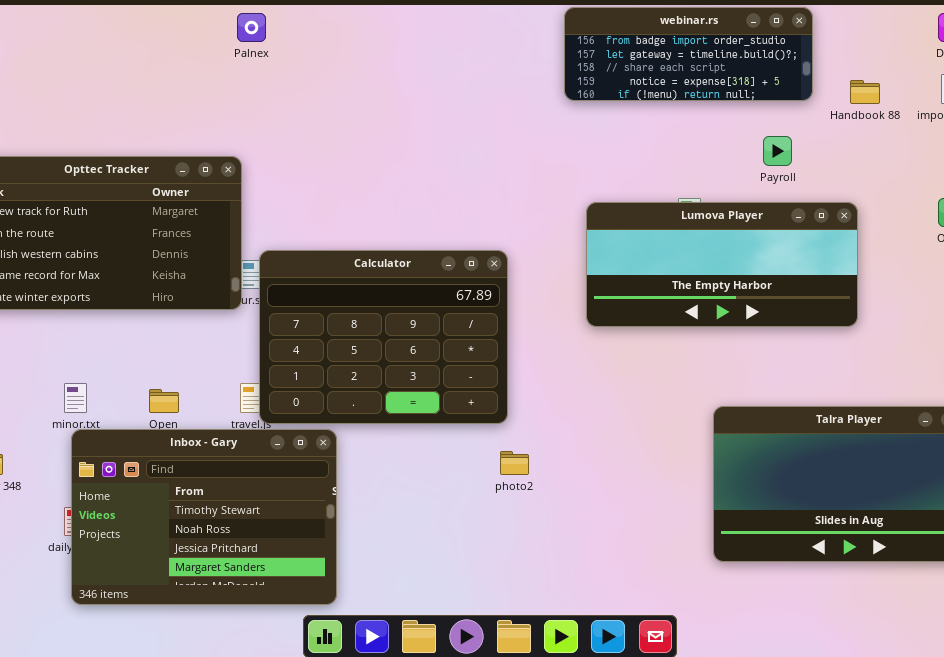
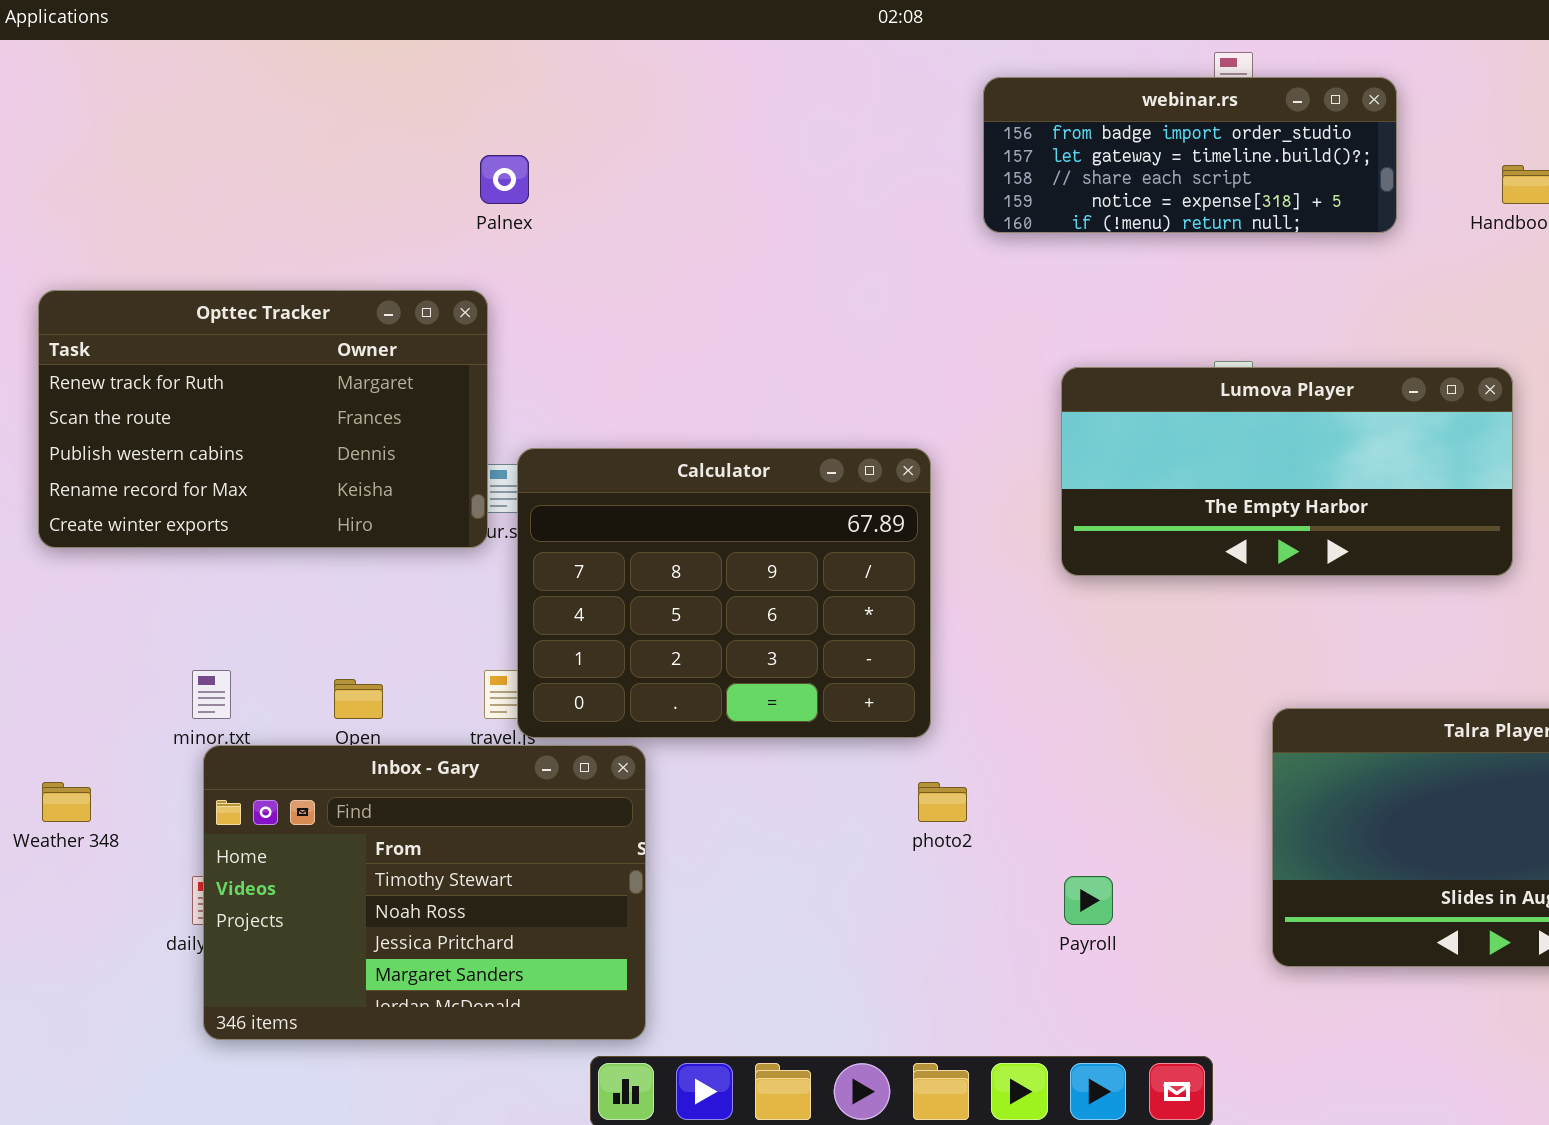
webinar.rs: [564,7,813,101] -> [983,77,1397,233], moved
Palnex: [237,13,266,42] -> [480,155,529,204], moved
Payroll: [763,136,792,166] -> [1064,876,1113,925], moved

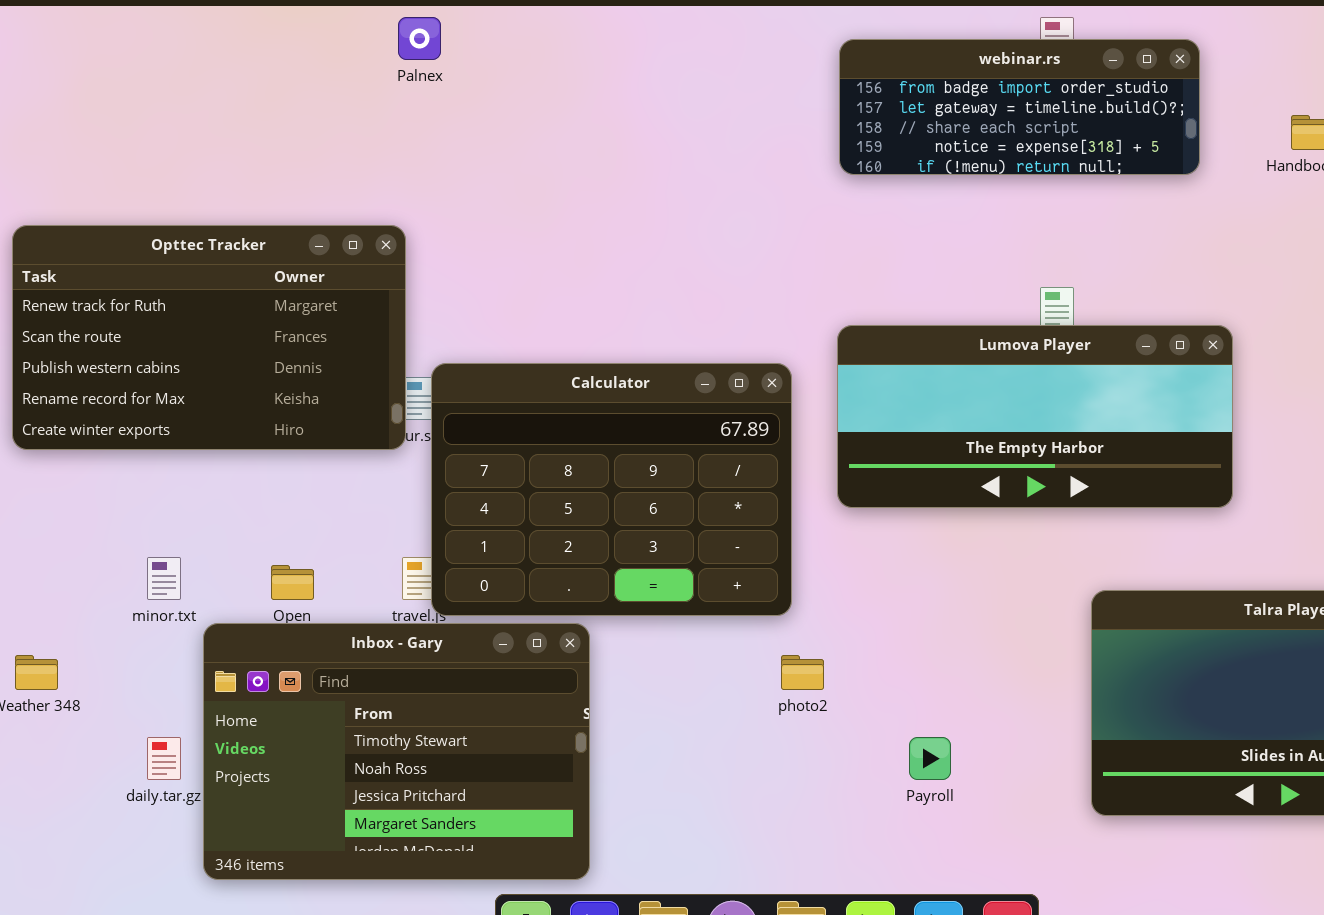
Palnex: [480,155,529,204] -> [398,17,441,60], moved
Lumova Player: [1061,367,1513,576] -> [837,325,1233,508], moved
Inbox - Gary: [203,745,646,1040] -> [203,623,590,880], moved

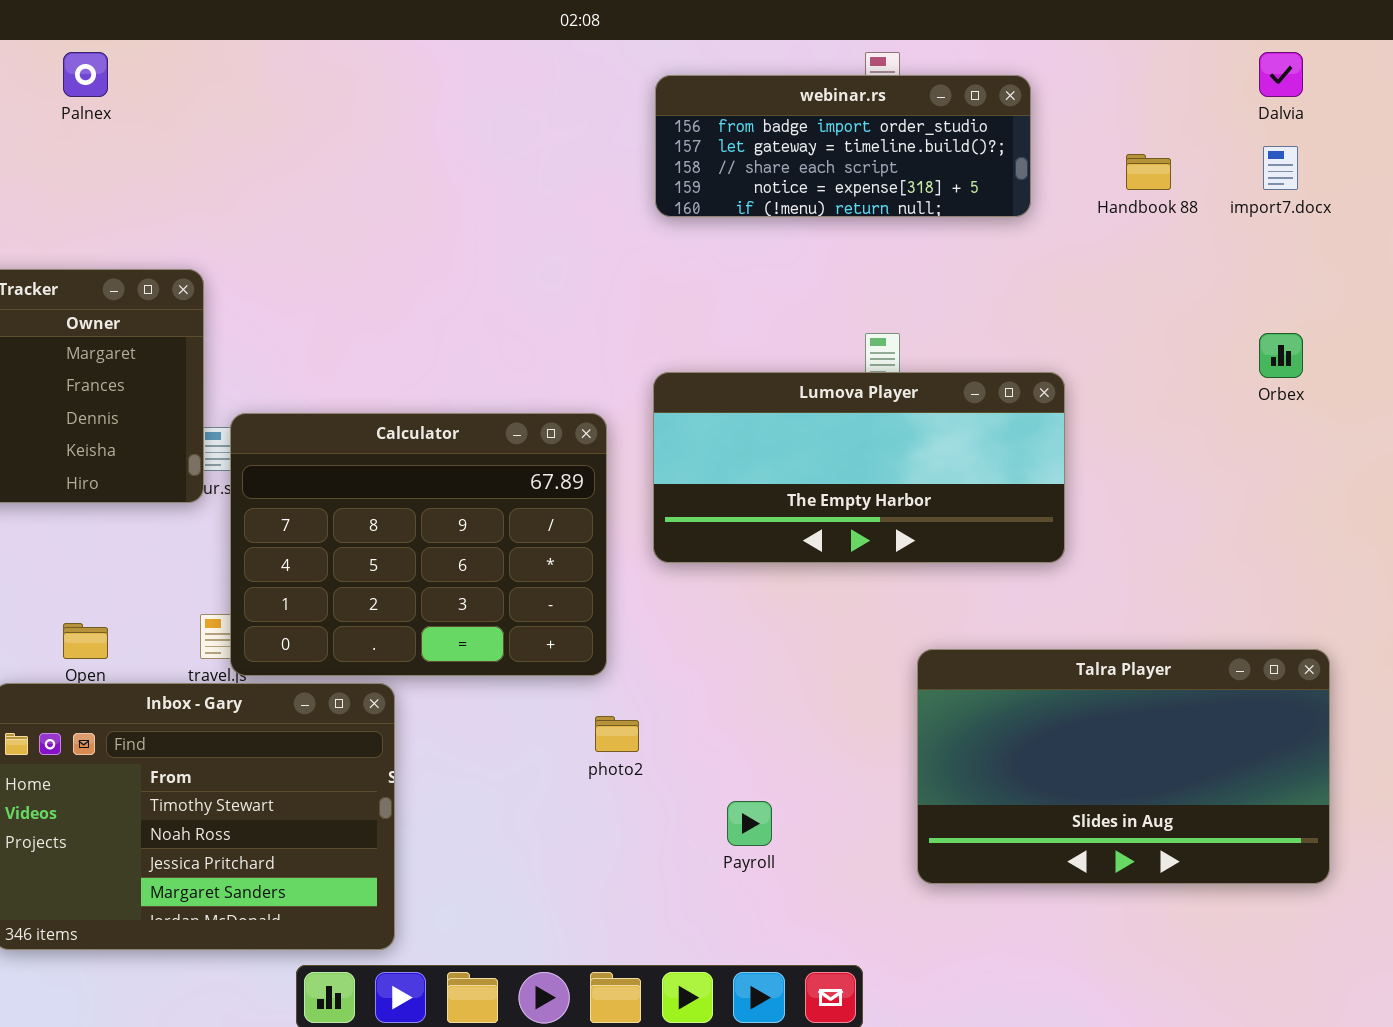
Palnex: [398,17,441,60] -> [63,52,108,97], moved

